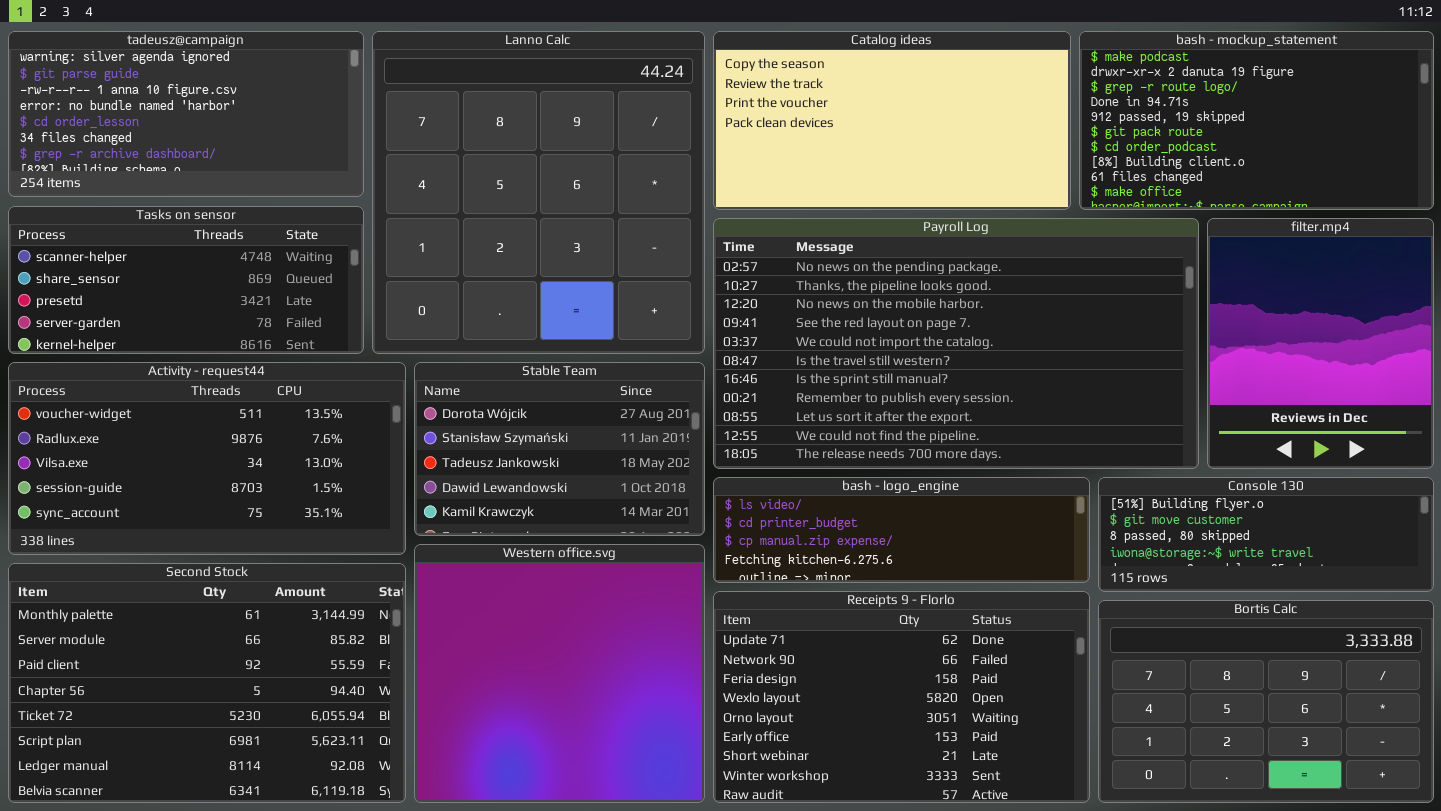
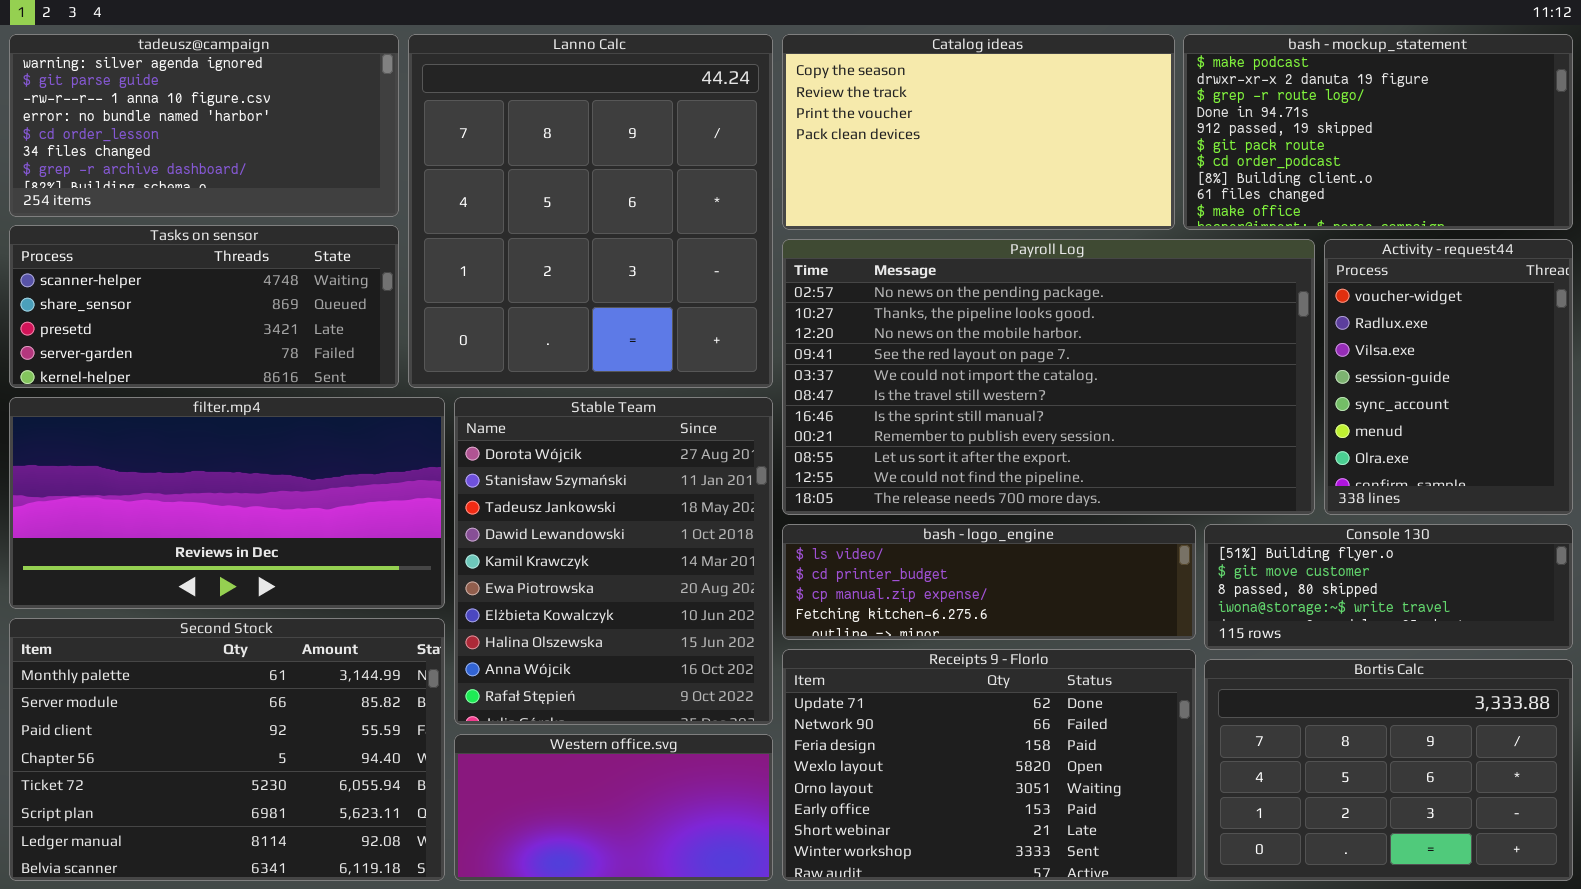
filter.mp4: [1207,218,1434,469] -> [9,397,445,609], moved, resized
Activity - request44: [8,362,406,555] -> [1324,239,1573,515], moved, resized
Stable Team: [414,362,705,536] -> [454,397,773,725], resized
Western office.svg: [414,544,705,803] -> [454,734,773,881], resized

